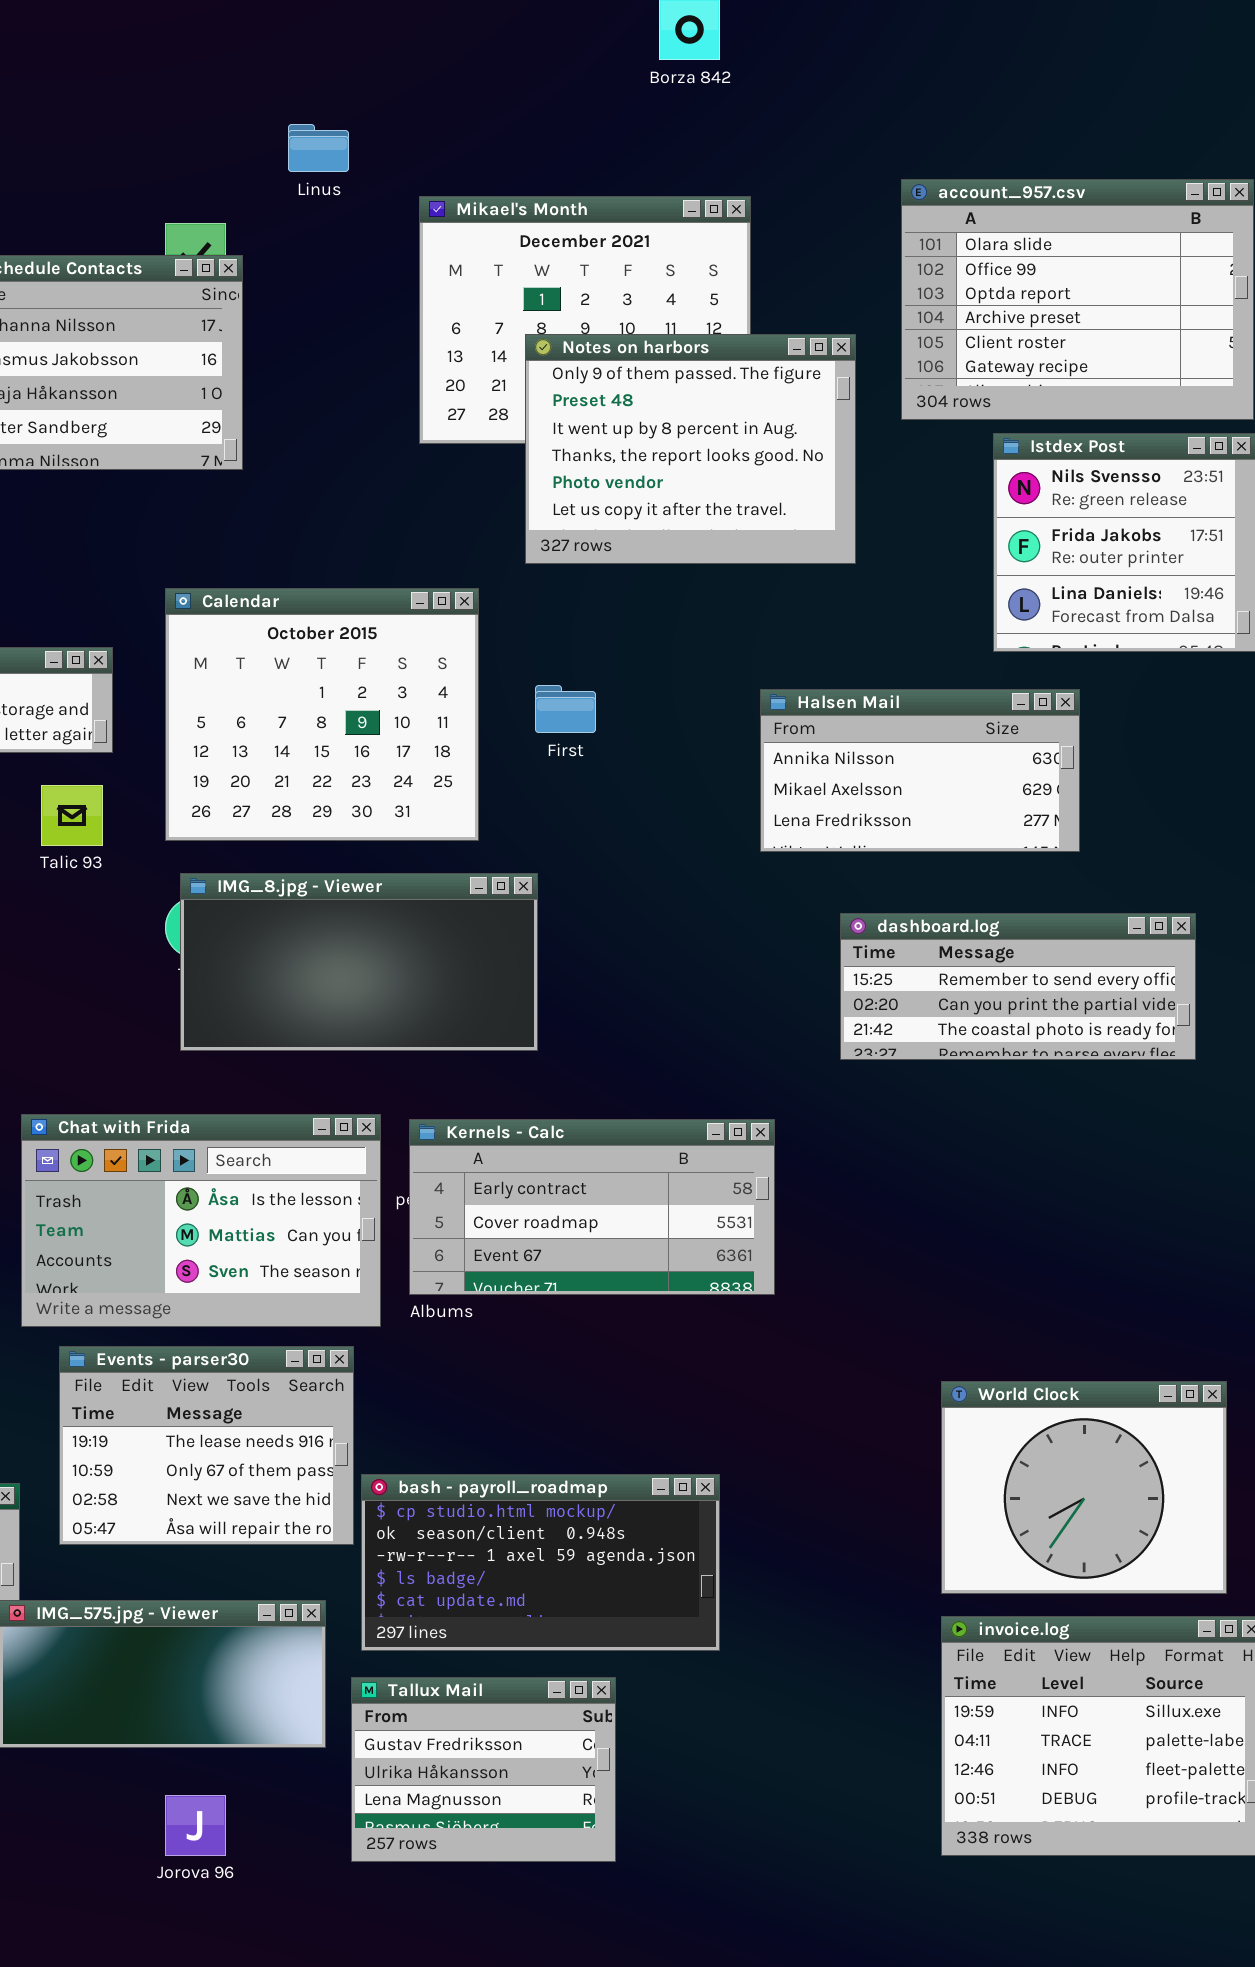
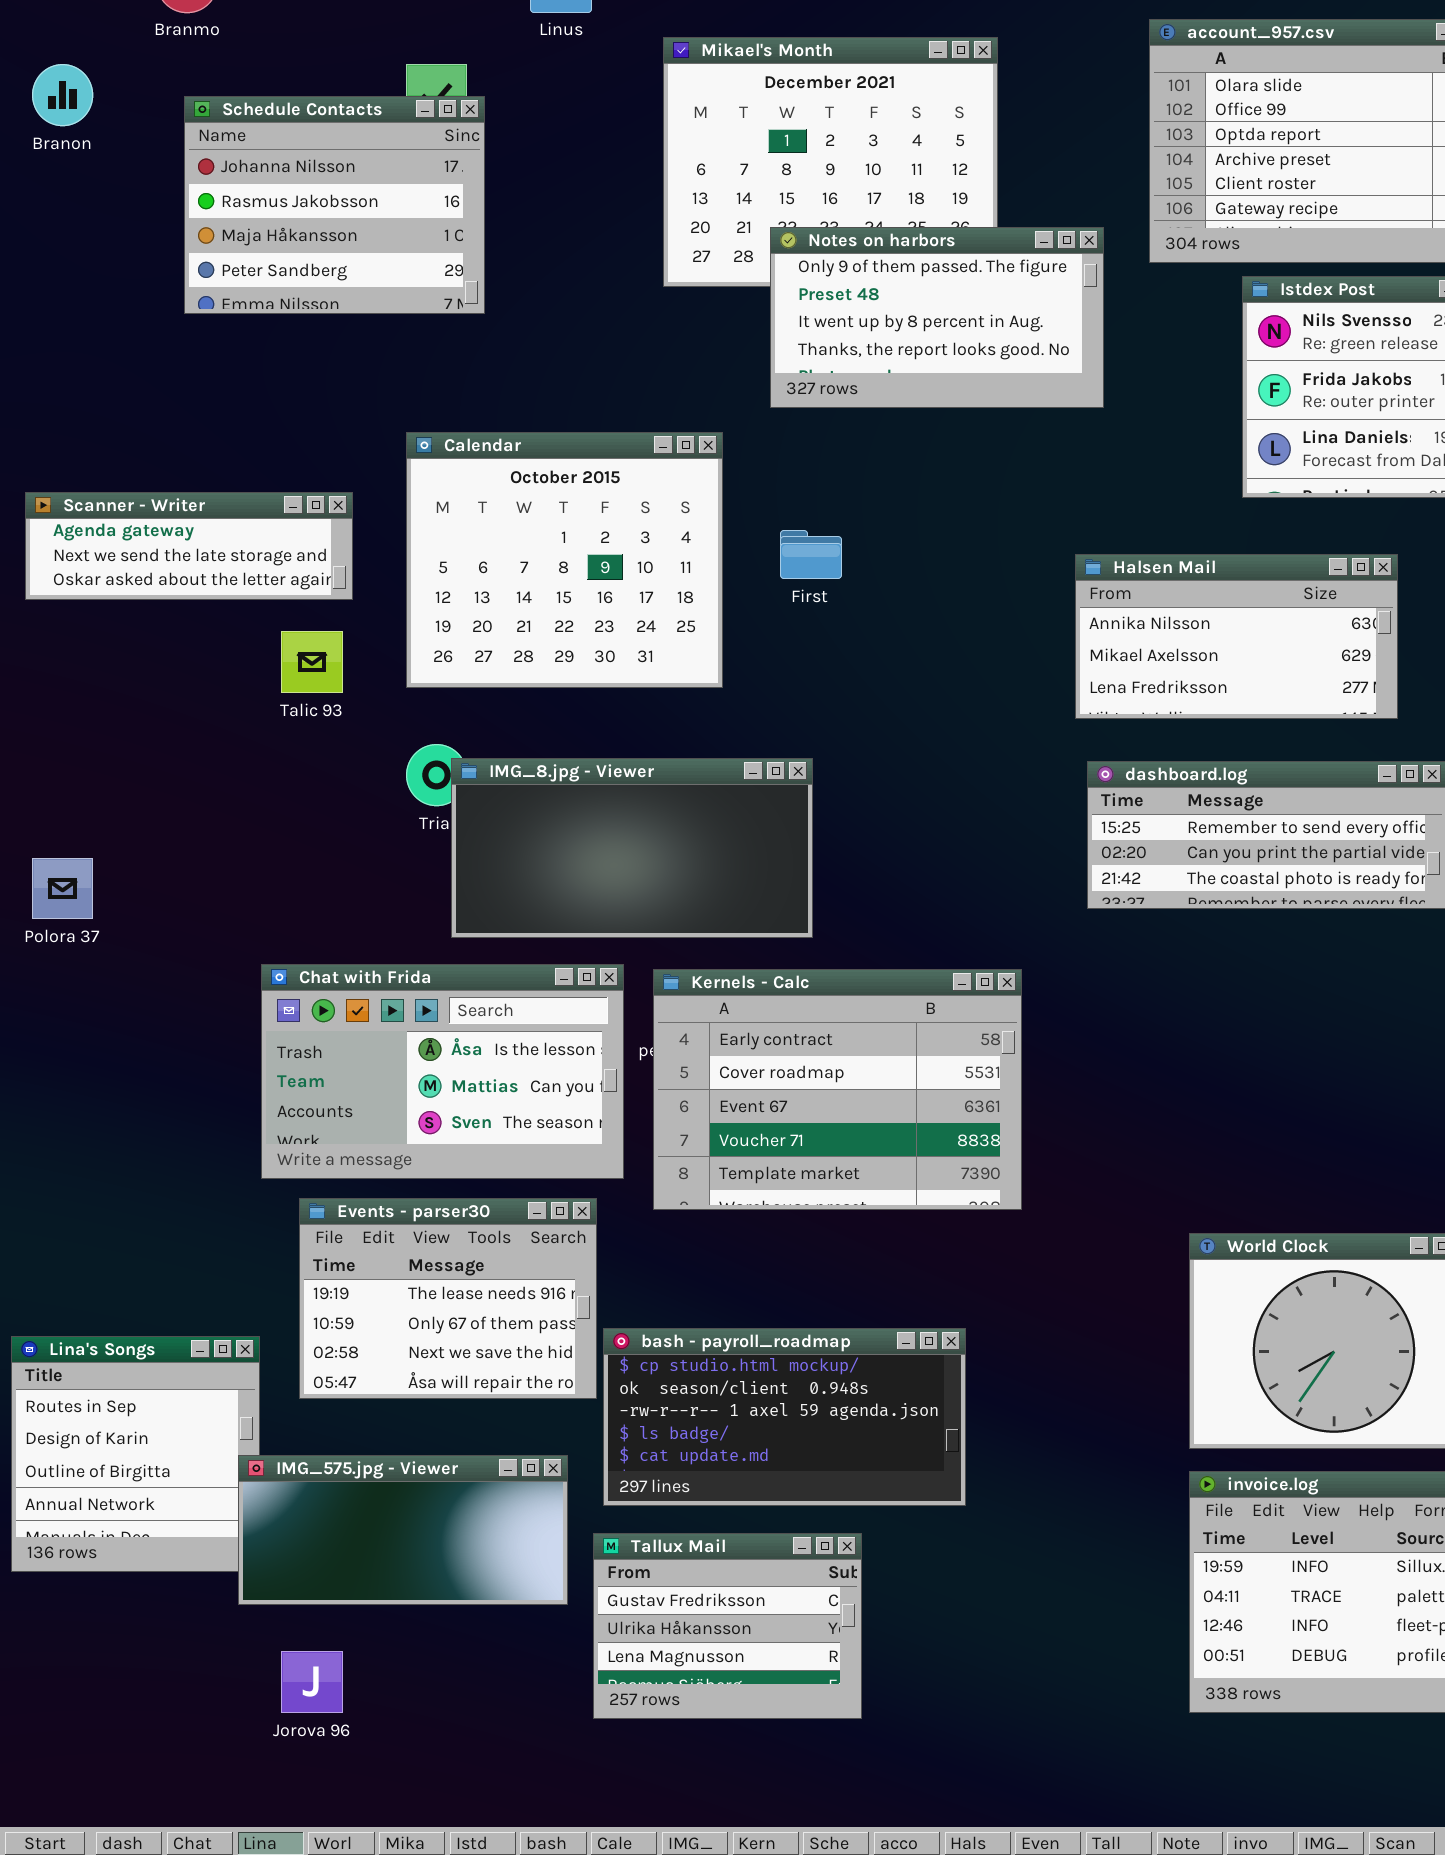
Notes on harbors: [525,334,856,564] -> [770,227,1104,408], resized
Halsen Mail: [760,689,1080,852] -> [1075,554,1398,719], moved
IMG_8.jpg - Viewer: [180,873,538,1051] -> [451,758,813,938], moved
Kernels - Calc: [409,1119,775,1295] -> [653,969,1022,1210], resized
Jorova 96: [165,1795,226,1856] -> [281,1651,343,1713], moved

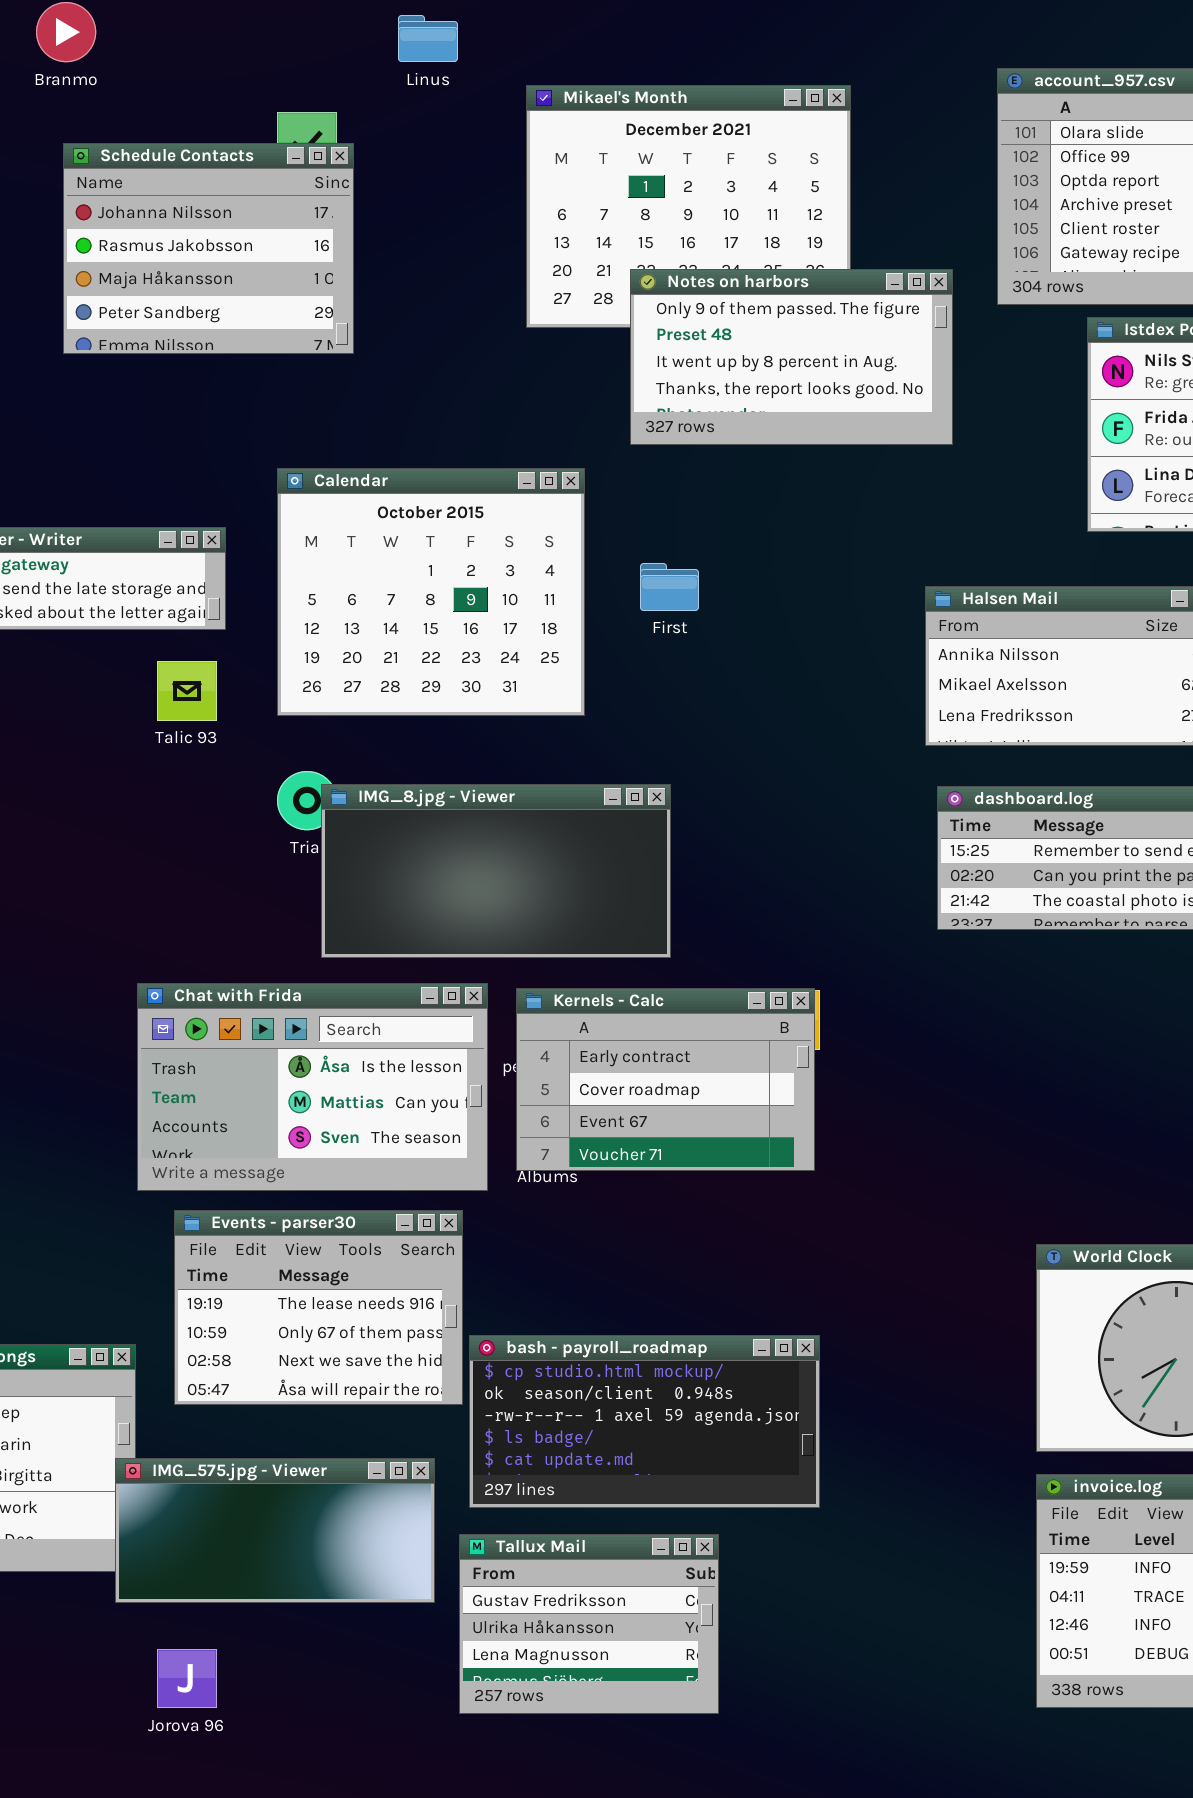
Kernels - Calc: [653,969,1022,1210] -> [516,988,815,1171], resized

